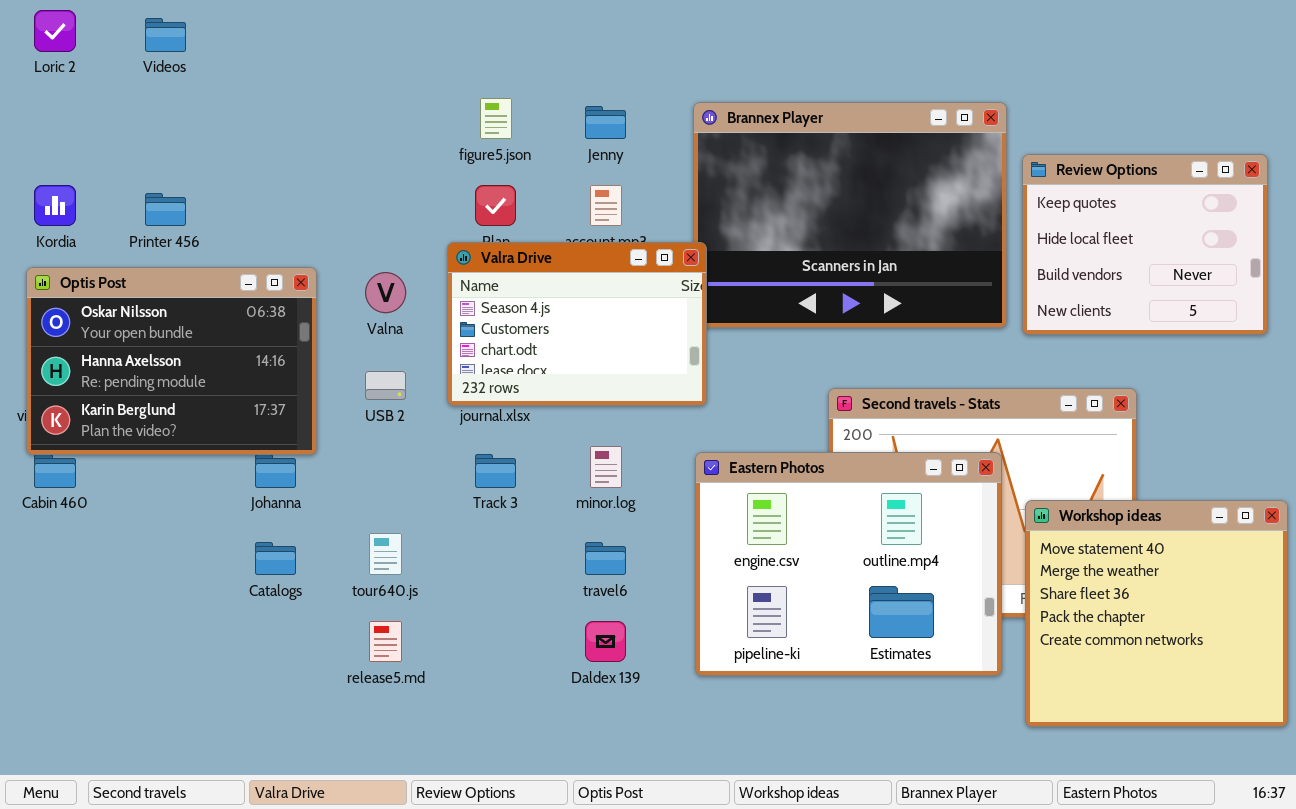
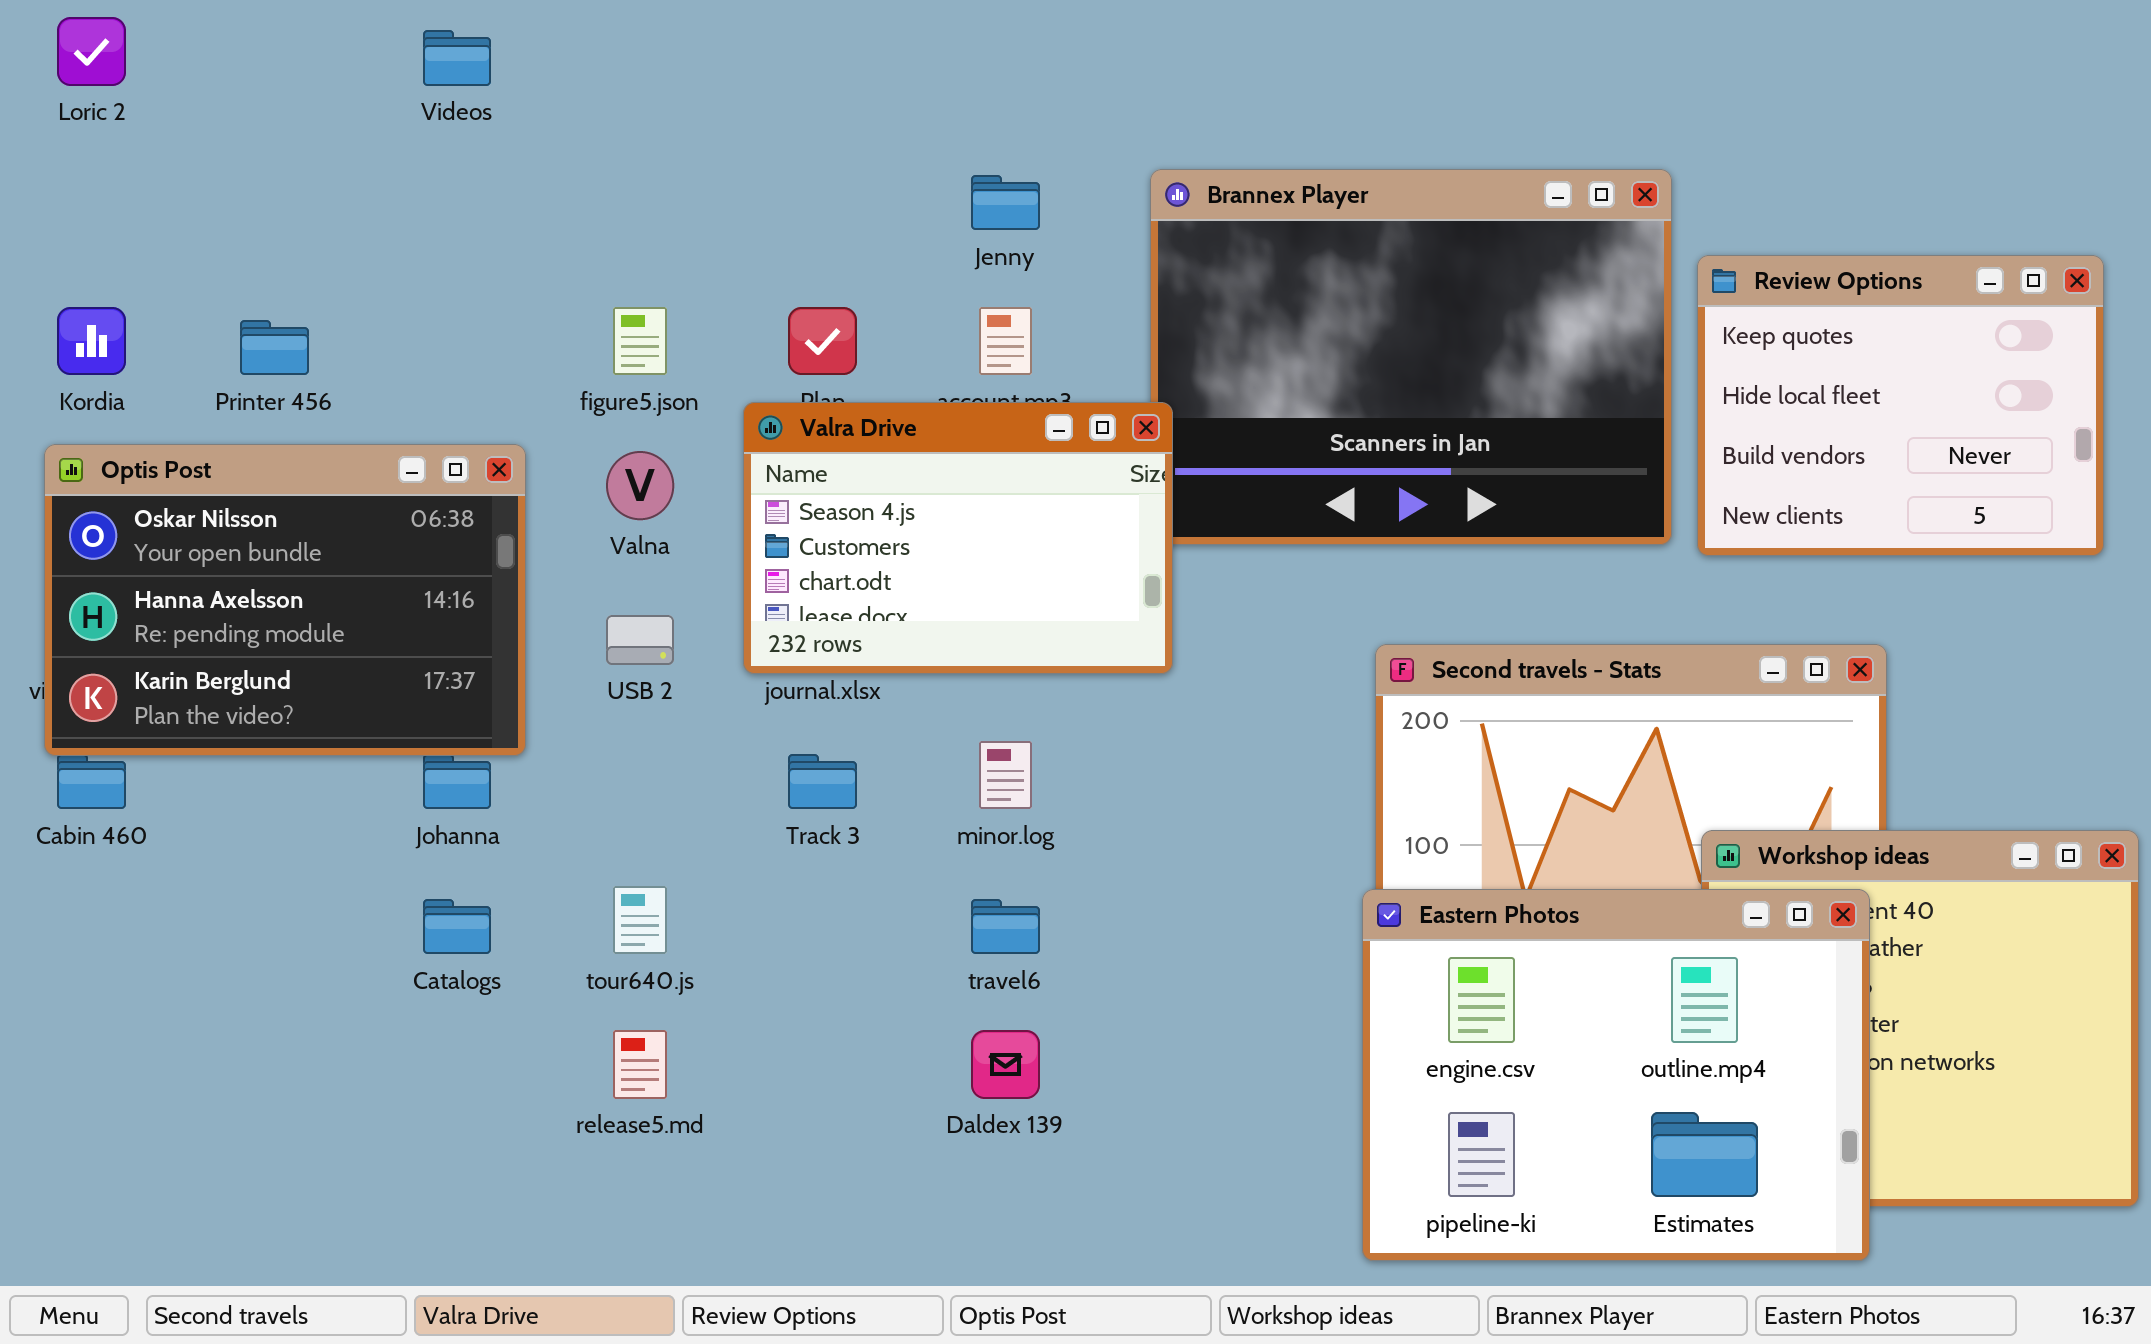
Videos: [145,18,186,52] -> [423,30,491,86], moved
figure5.json: [480,98,512,139] -> [613,307,667,375], moved
Eastern Photos: [695,452,1002,676] -> [1362,889,1870,1261], moved

